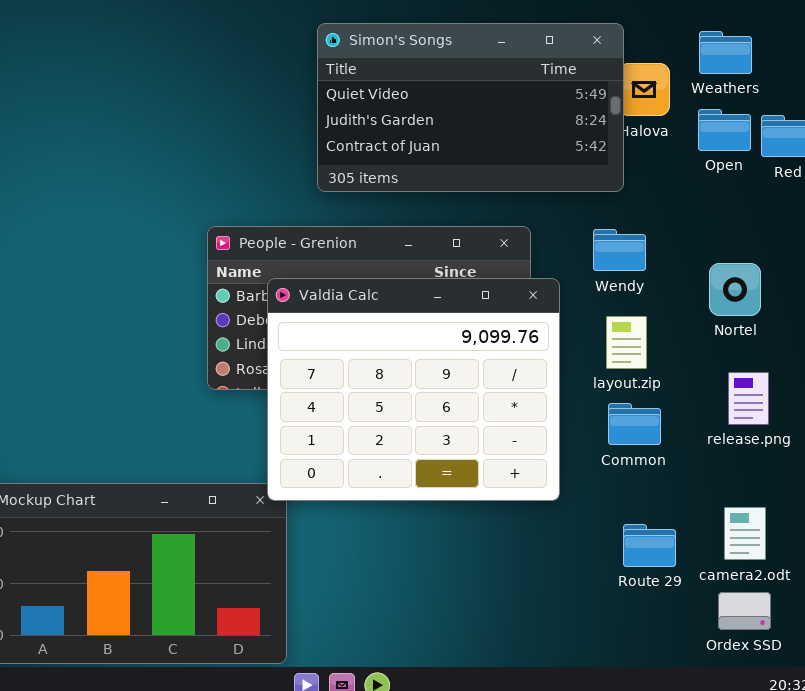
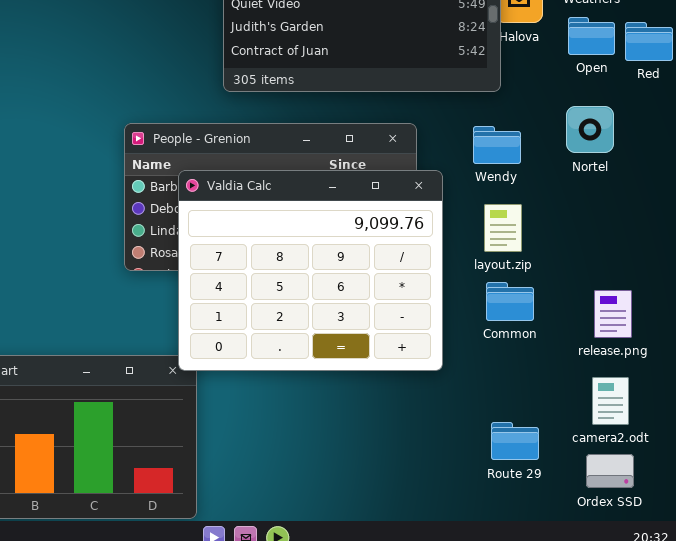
Nortel: [709,263,761,316] -> [566,106,614,153], moved
release.png: [728,372,769,425] -> [594,290,632,338], moved
Route 29: [623,524,676,567] -> [491,422,539,460], moved

